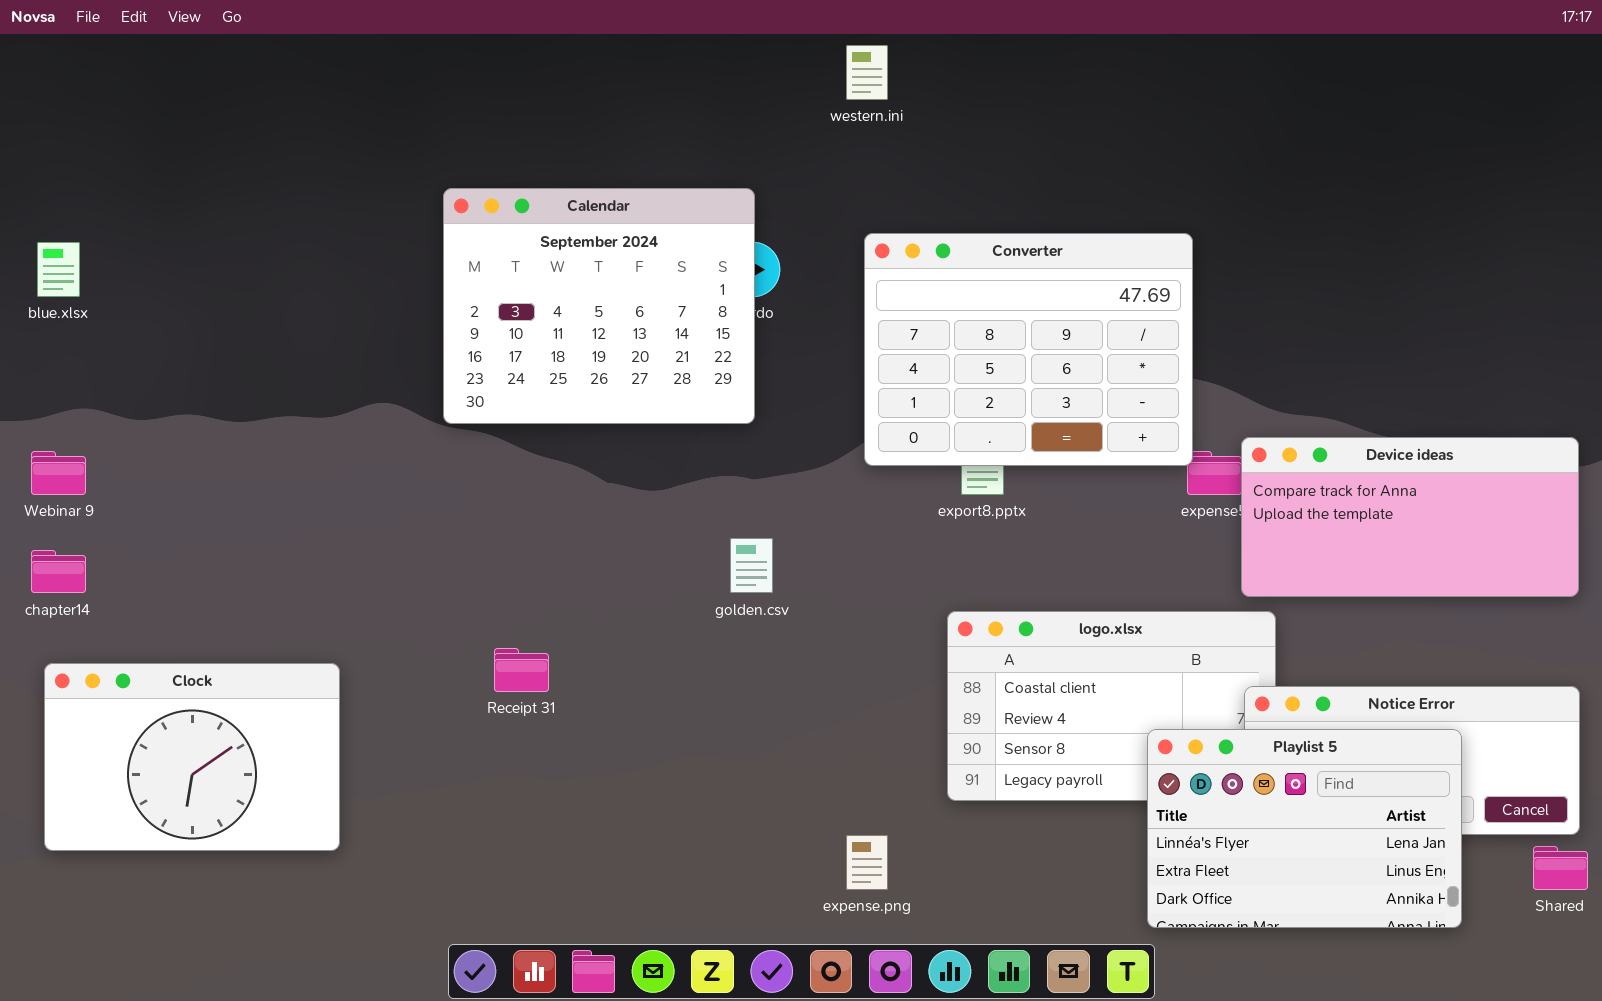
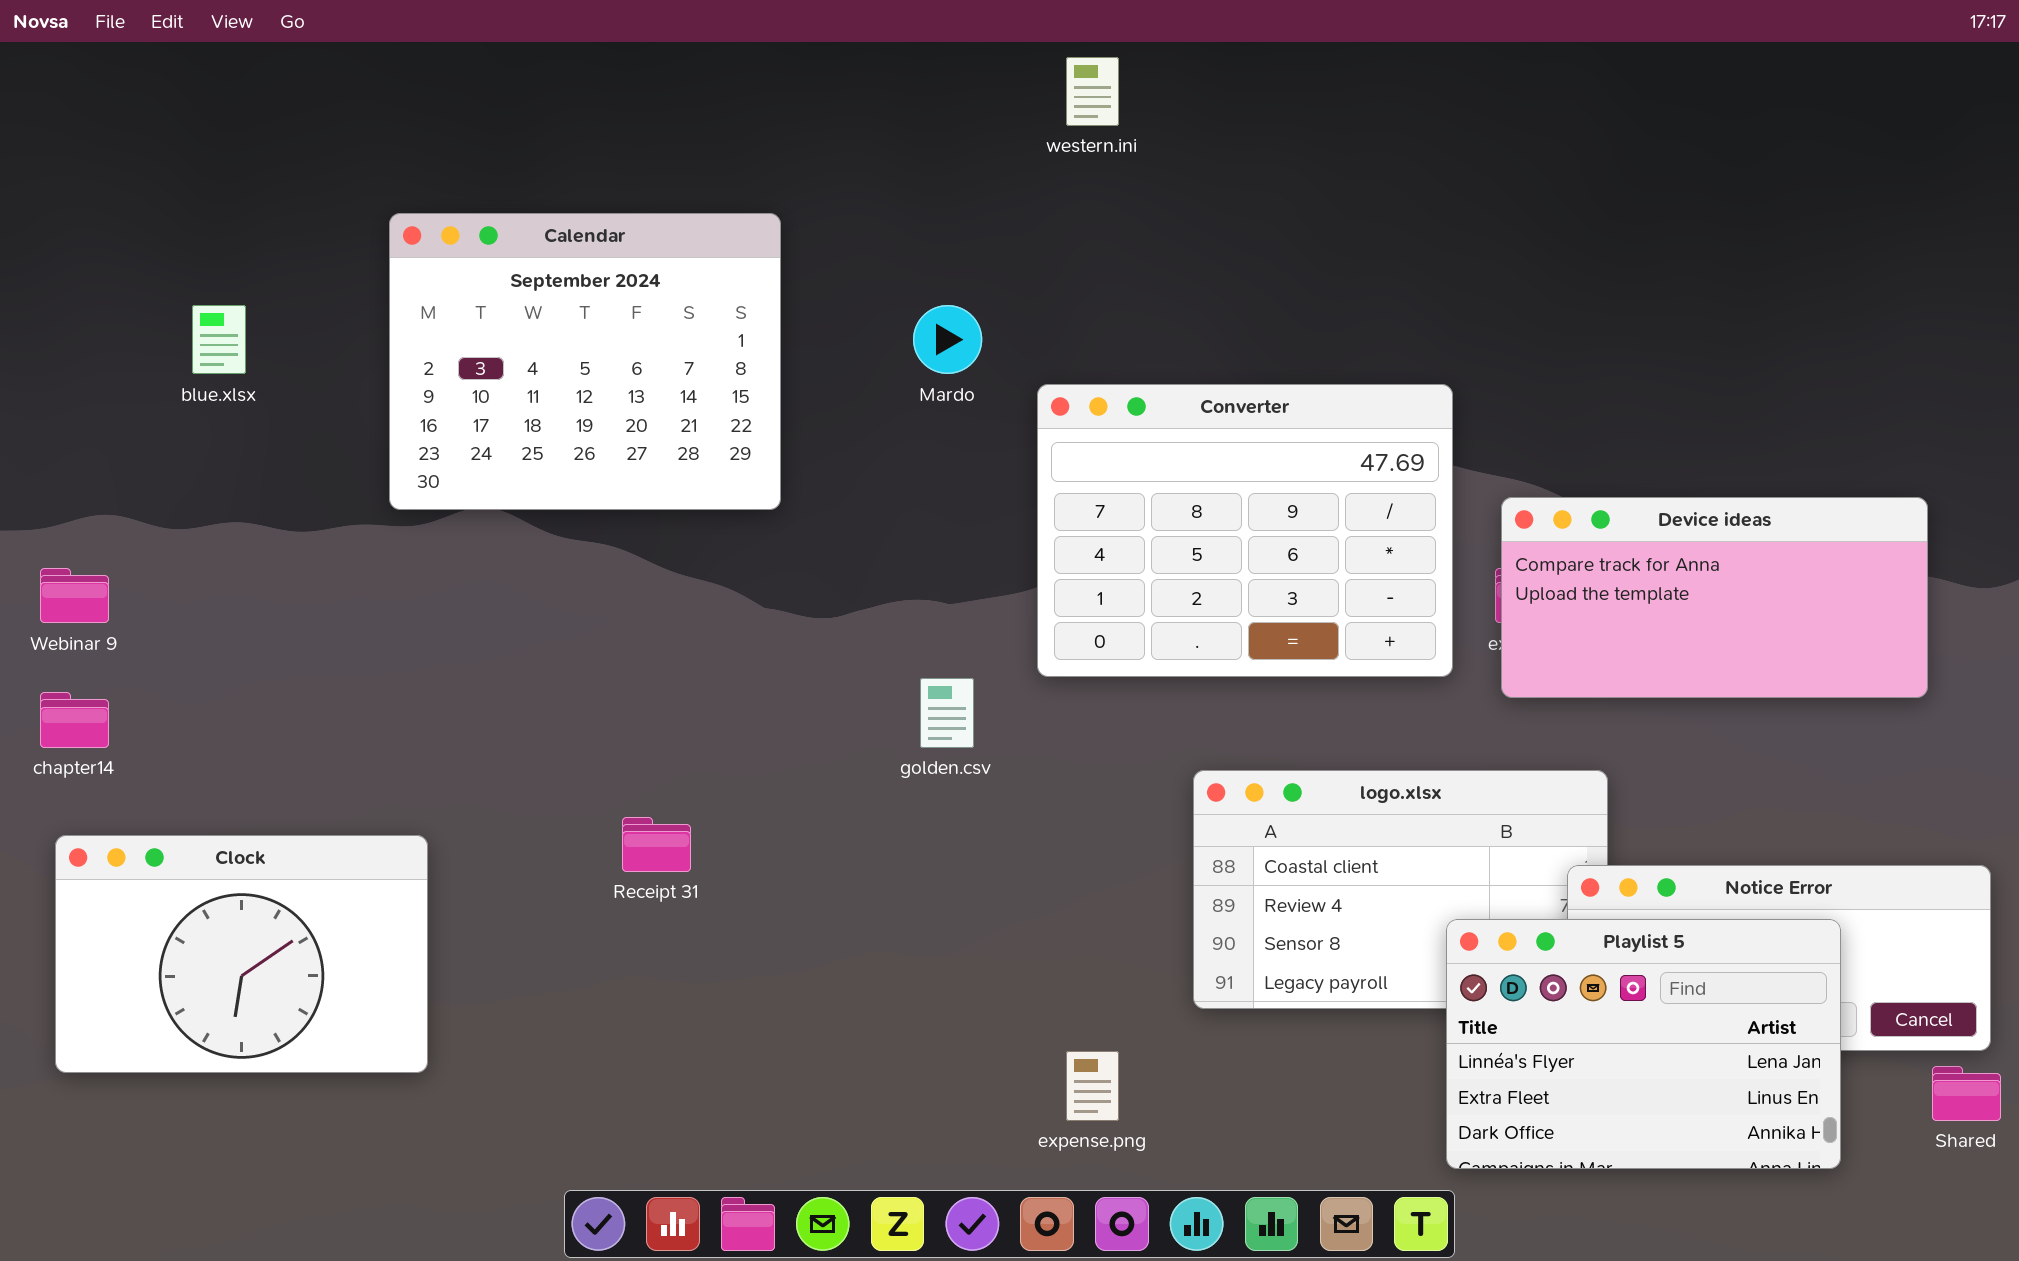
Calendar: [443,188,755,424] -> [389,213,781,510], moved
Converter: [864,233,1193,466] -> [1037,384,1453,677], moved
blue.xlsx: [37,242,80,297] -> [192,305,246,374], moved
Device ideas: [1241,437,1579,597] -> [1501,497,1928,698], moved

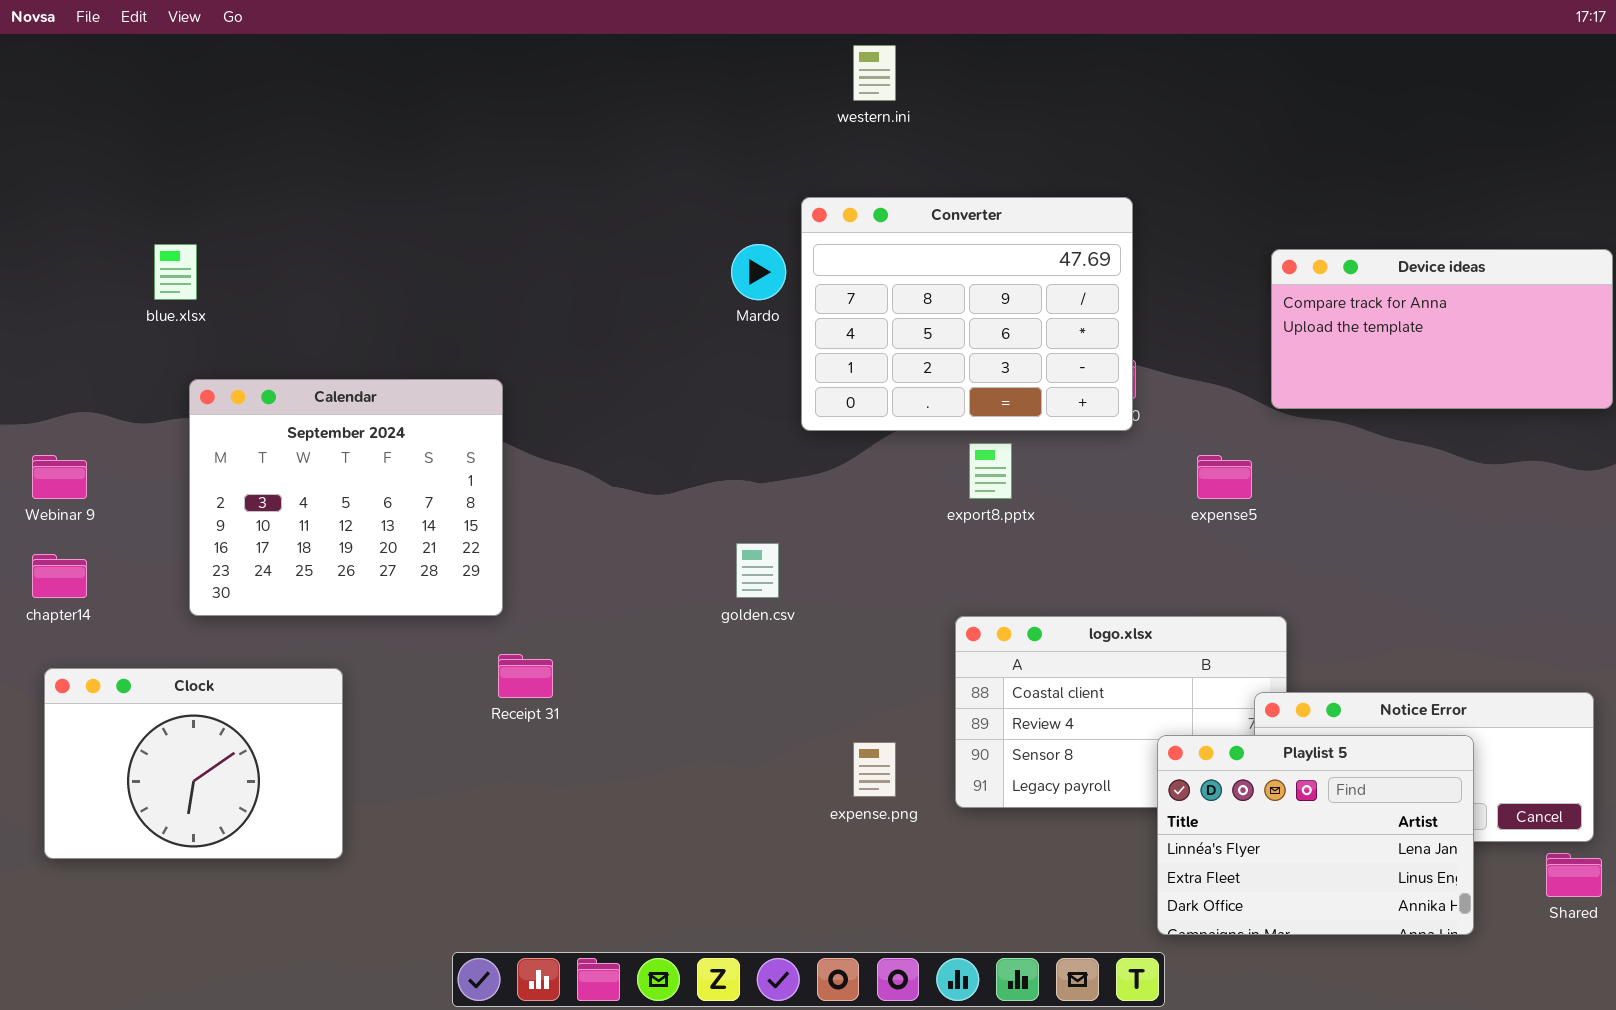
Calendar: [389,213,781,510] -> [189,379,503,616], moved
Converter: [1037,384,1453,677] -> [801,197,1133,431], moved
Device ideas: [1501,497,1928,698] -> [1271,249,1613,409], moved
expense.png: [1066,1051,1119,1121] -> [853,742,896,797], moved

